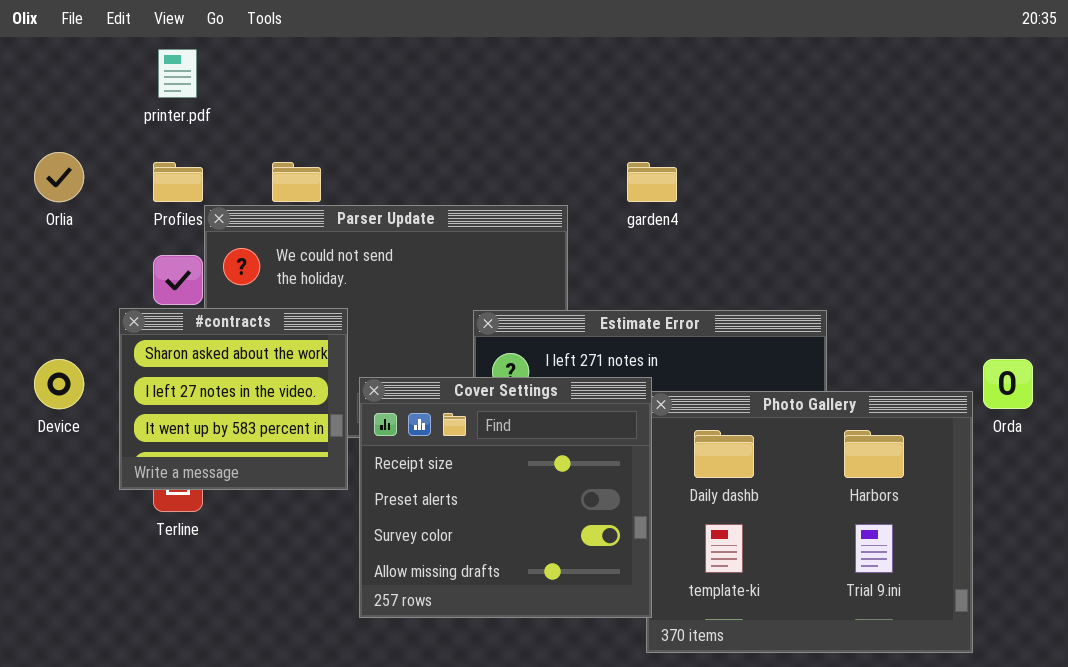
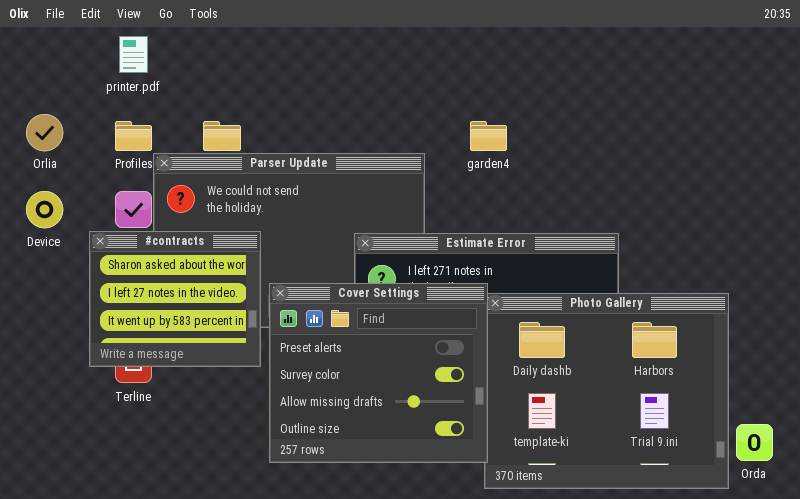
Device: [34,359,84,409] -> [26,191,63,228], moved
Orda: [983,359,1033,409] -> [736,424,773,461], moved
Cover Settings: [359,377,652,618] -> [269,283,488,463], scrolled down 1 row

